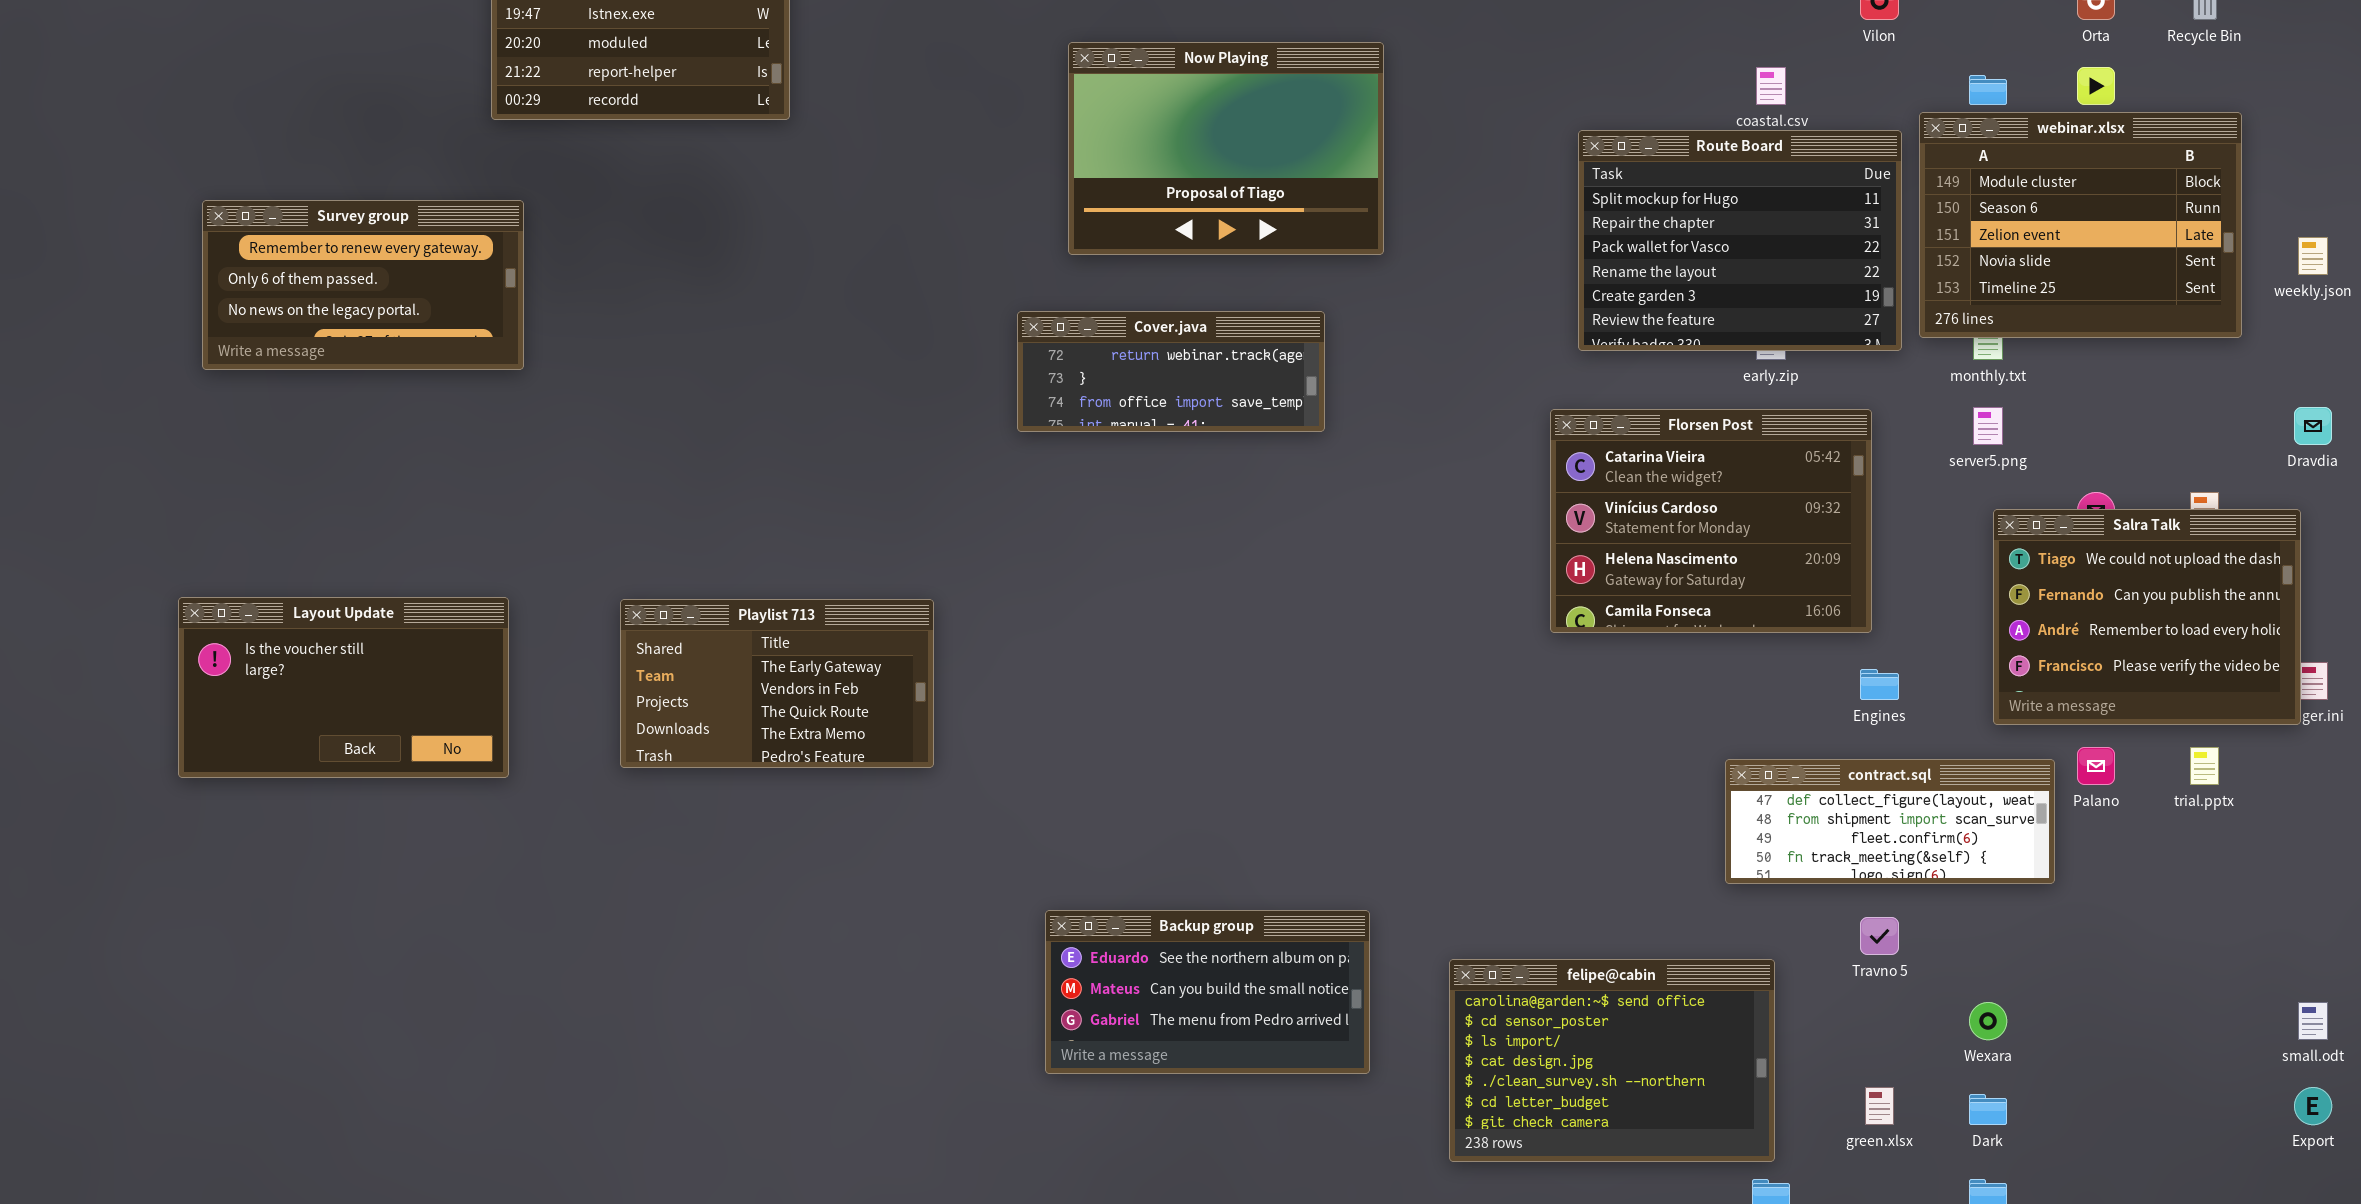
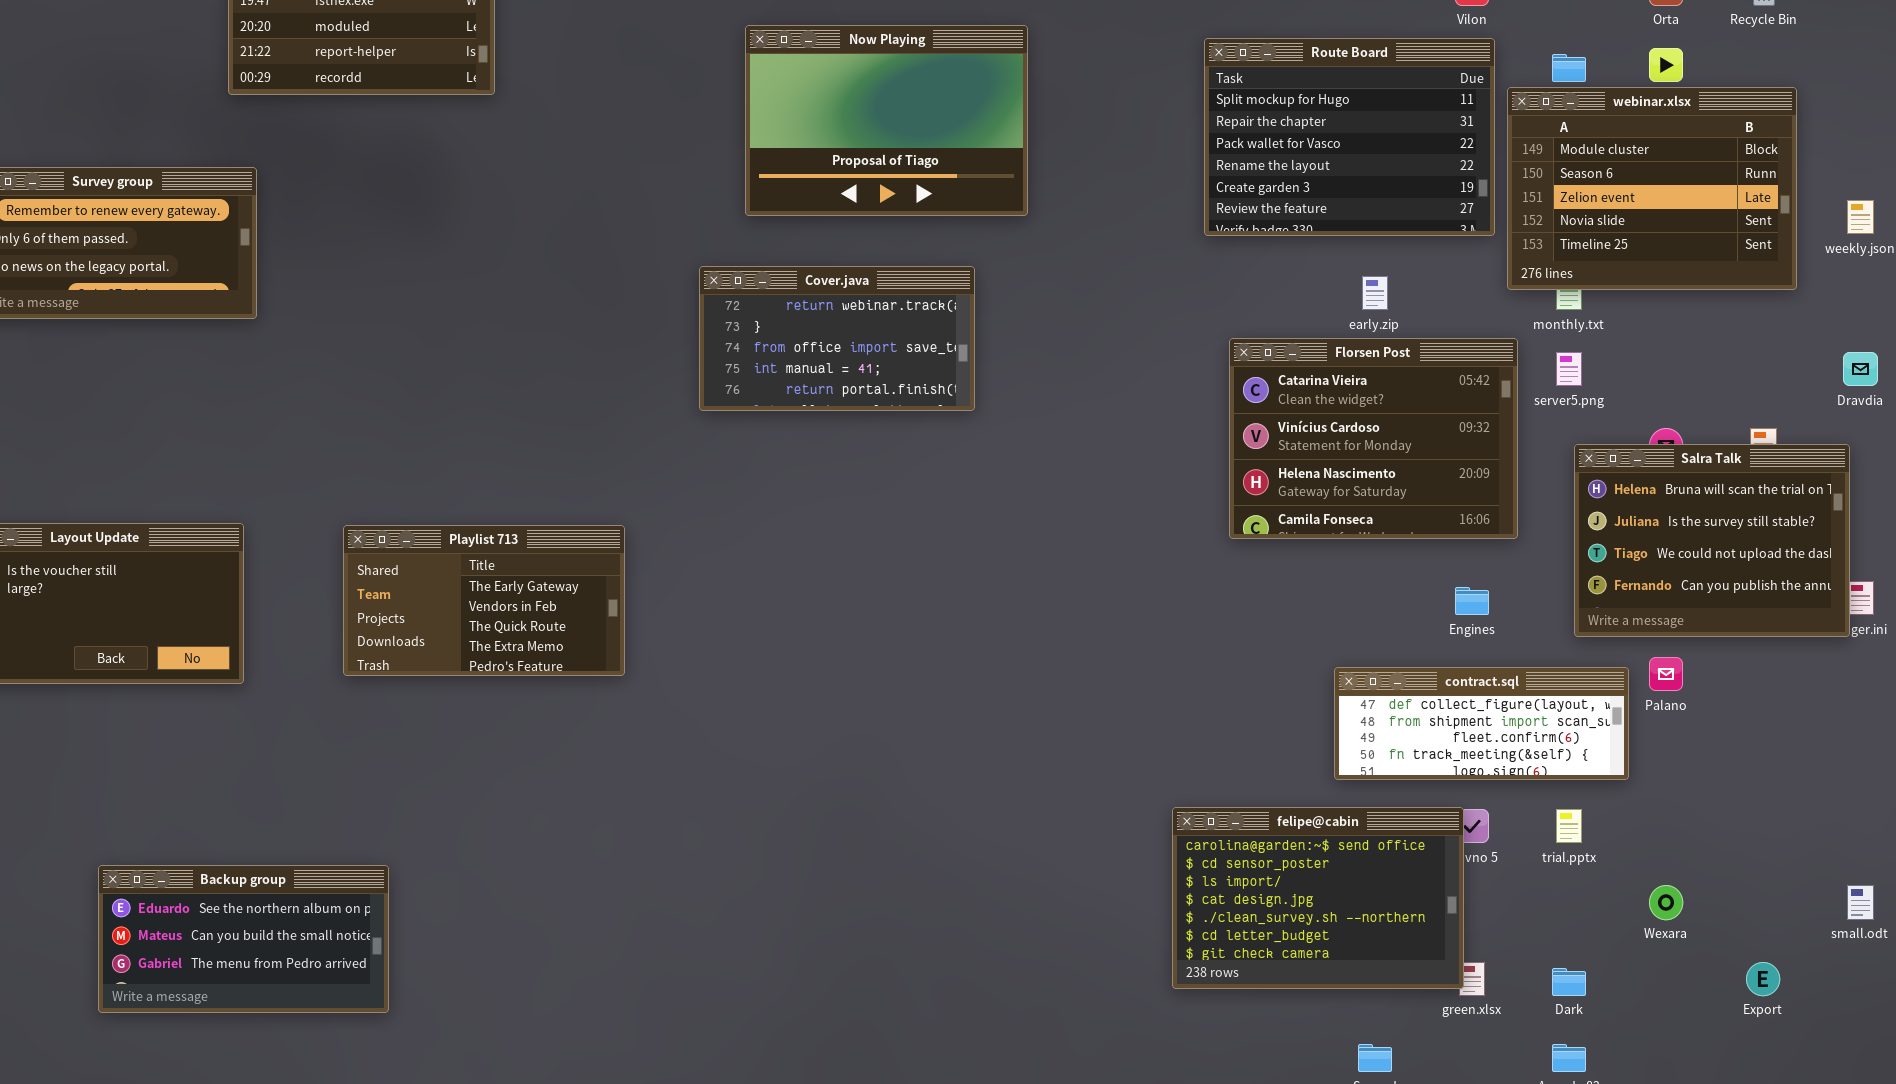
Route Board: [1578,130,1902,351] -> [1204,38,1495,236], moved
Cover.java: [1017,311,1325,432] -> [699,266,975,411], resized
Florsen Post: [1550,409,1872,633] -> [1229,338,1518,539], moved
Salra Talk: [1993,509,2301,725] -> [1574,444,1850,637], scrolled up 2 rows
trial.pptx: [2190,747,2219,785] -> [1556,809,1582,843], moved
Backup group: [1045,910,1370,1074] -> [98,865,389,1013], moved
felipe@cabin: [1449,959,1775,1162] -> [1172,807,1464,989], moved
Wexara: [1969,1002,2007,1040] -> [1649,885,1683,920], moved
Export: [2294,1087,2332,1125] -> [1746,962,1780,996], moved

